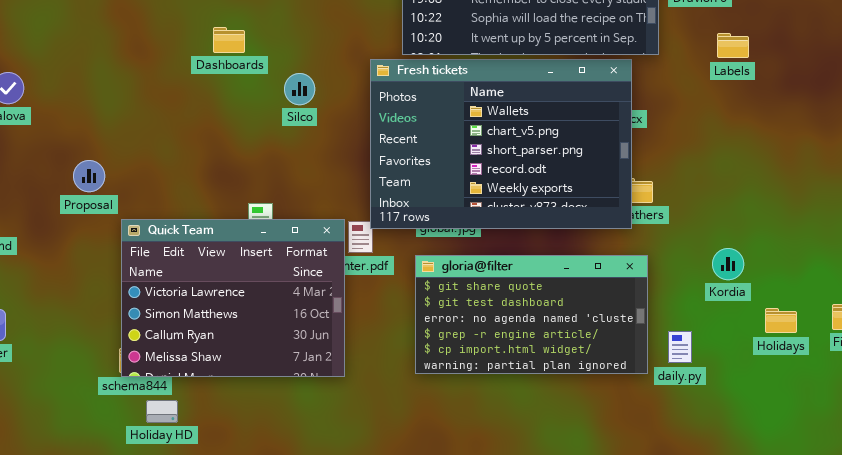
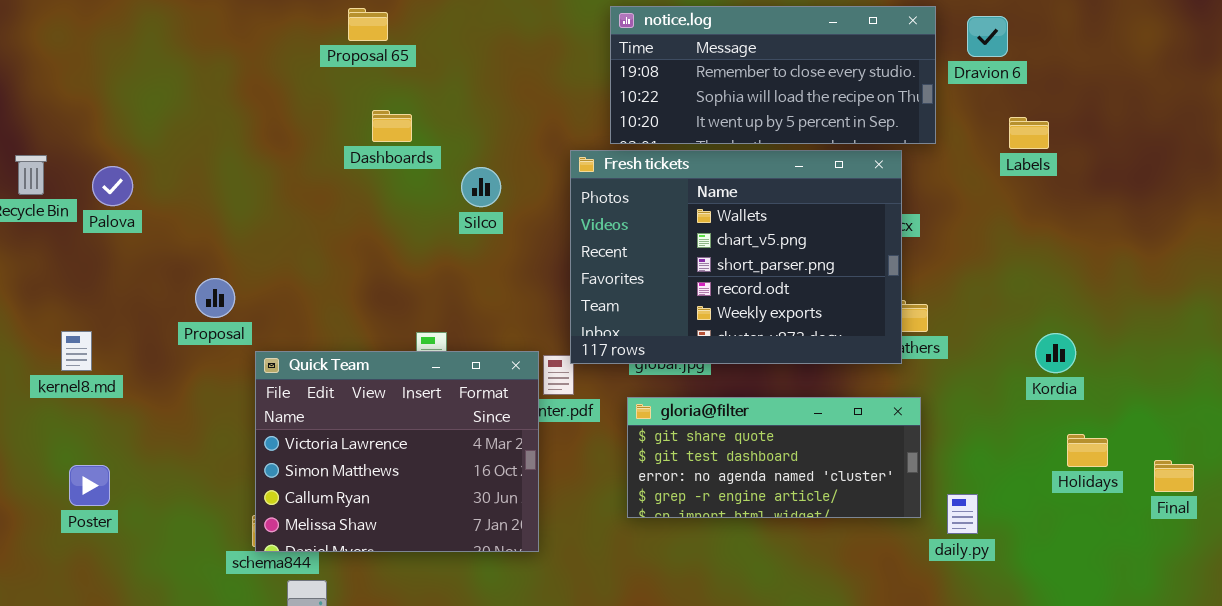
Kordia: [712,248,744,280] -> [1035,333,1076,373], moved
gloria@filter: [415,255,648,374] -> [627,397,921,518], resized
Holidays: [765,308,797,333] -> [1067,434,1108,467], moved

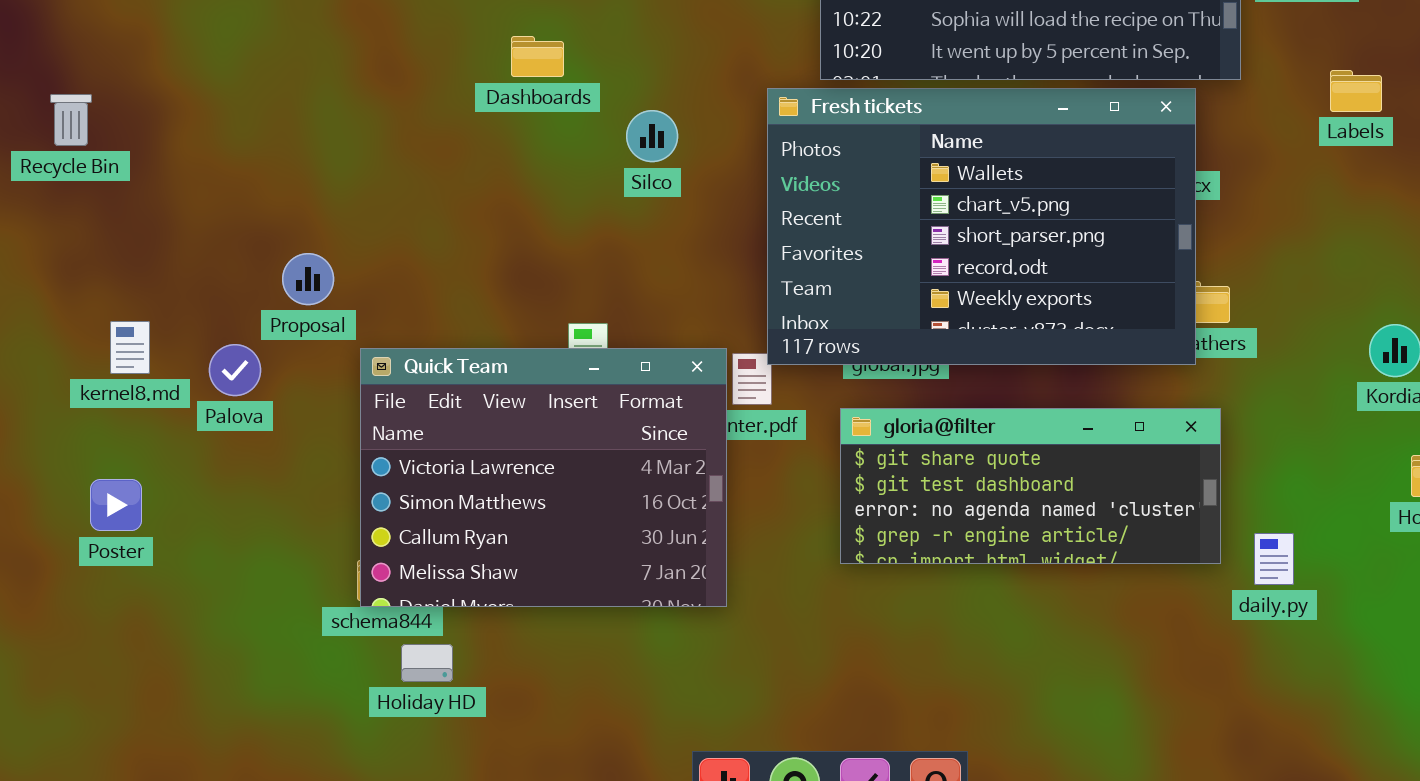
Labels: [1009,117,1049,149] -> [1330,70,1382,112], moved
Palova: [92,166,133,206] -> [209,344,261,396], moved
Poster: [69,465,110,506] -> [90,479,142,531], moved

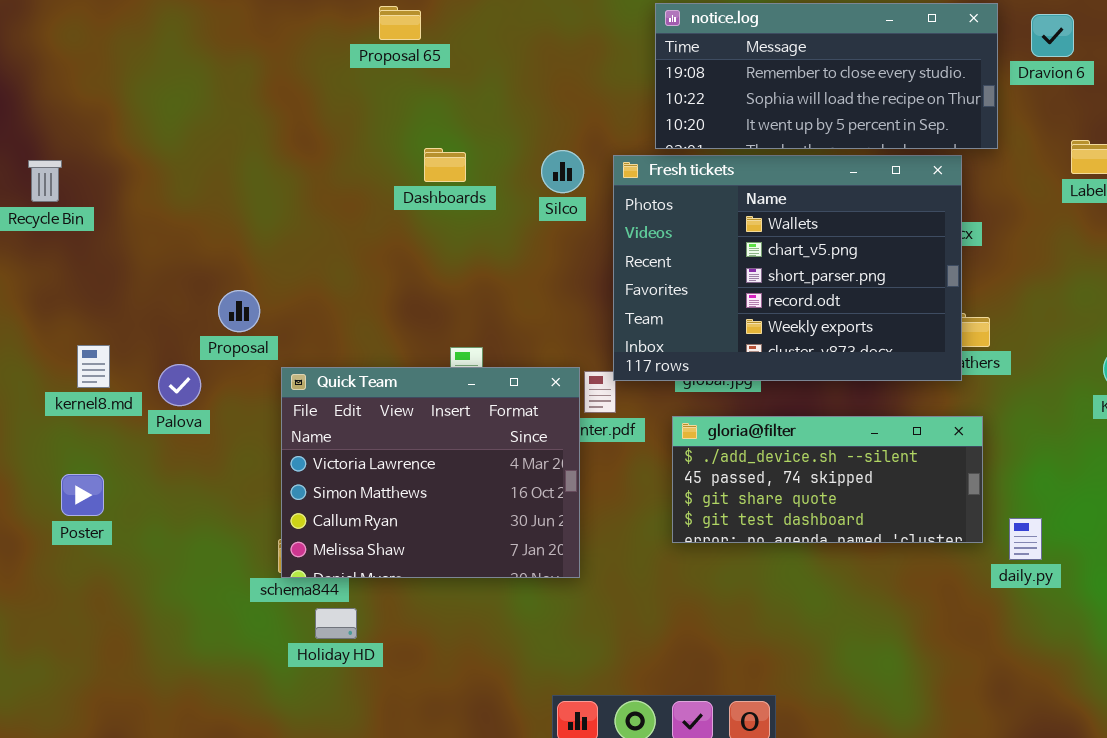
Dashboards: [511,36,564,77] -> [424,148,466,182], moved
Silco: [626,110,678,162] -> [541,150,584,193], moved
gloria@filter: [840,408,1221,564] -> [672,416,983,543], scrolled up 2 rows

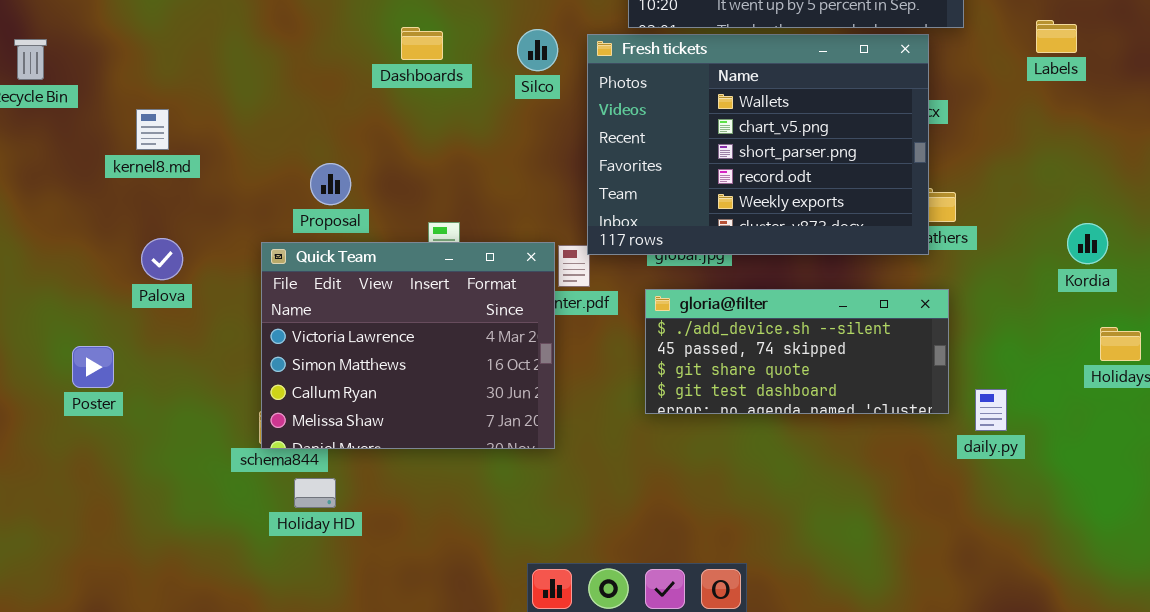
Proposal: [218,290,260,332] -> [310,163,351,205], moved
kernel8.md: [77,345,110,388] -> [136,109,169,150], moved
Poster: [61,474,104,516] -> [72,346,114,388], moved

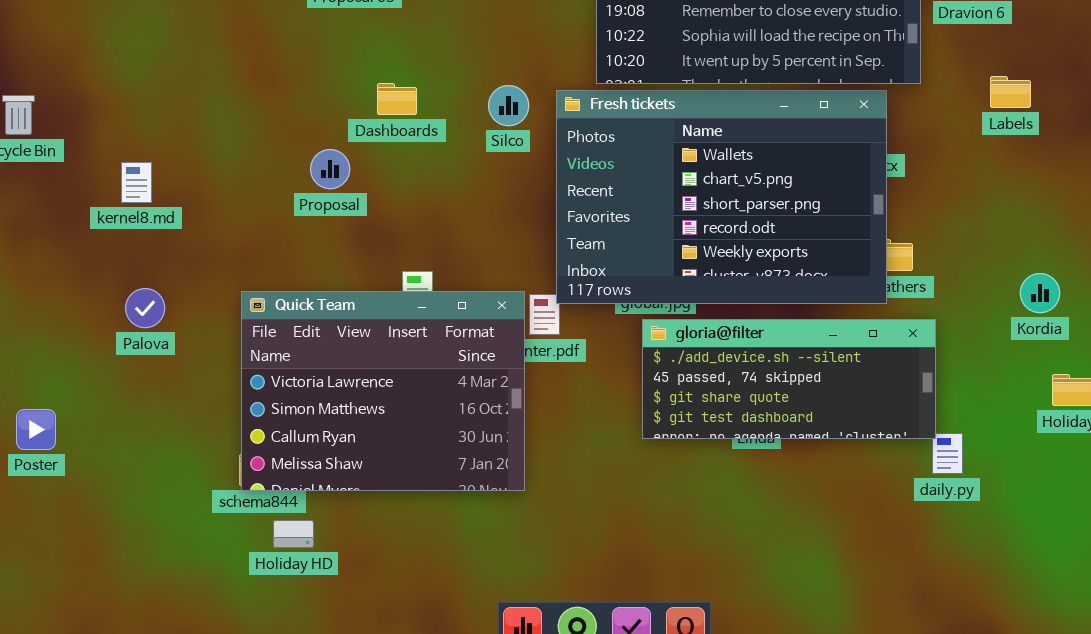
Proposal: [310,163,351,205] -> [310,149,350,189], moved
gloria@filter: [645,289,949,414] -> [642,319,936,439], moved
Poster: [72,346,114,388] -> [16,409,56,450], moved

